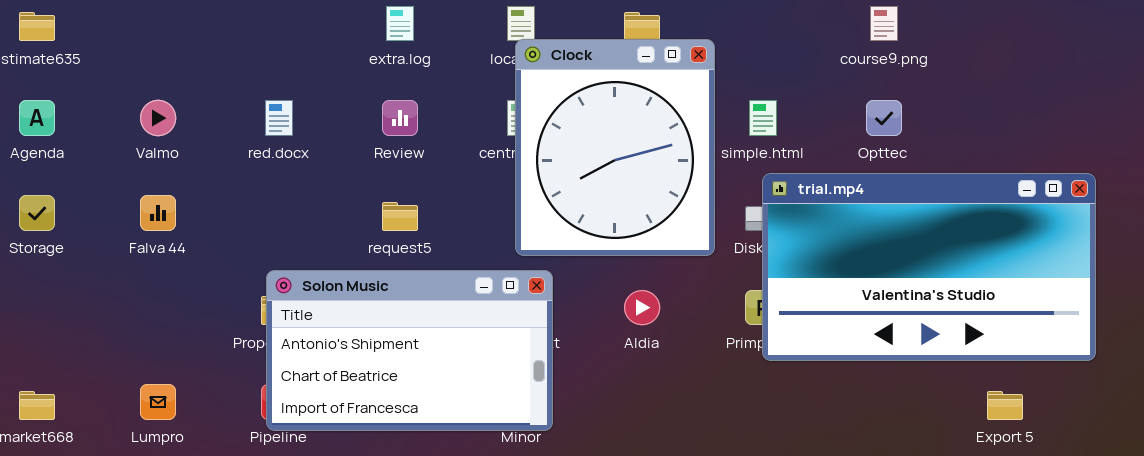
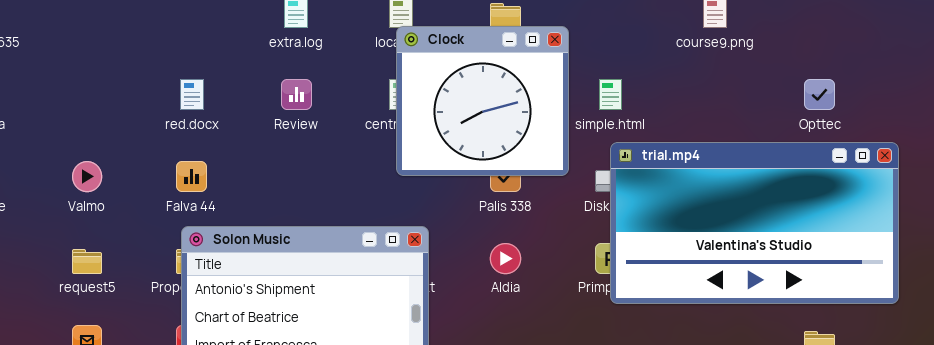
Clock: [515,39,715,256] -> [396,26,569,176], resized
Valmo: [140,100,176,136] -> [72,161,102,192], moved
Opttec: [866,100,902,136] -> [804,79,835,110], moved
Falva 44: [140,195,176,231] -> [176,161,207,192], moved
request5: [382,202,418,231] -> [72,249,102,274], moved

